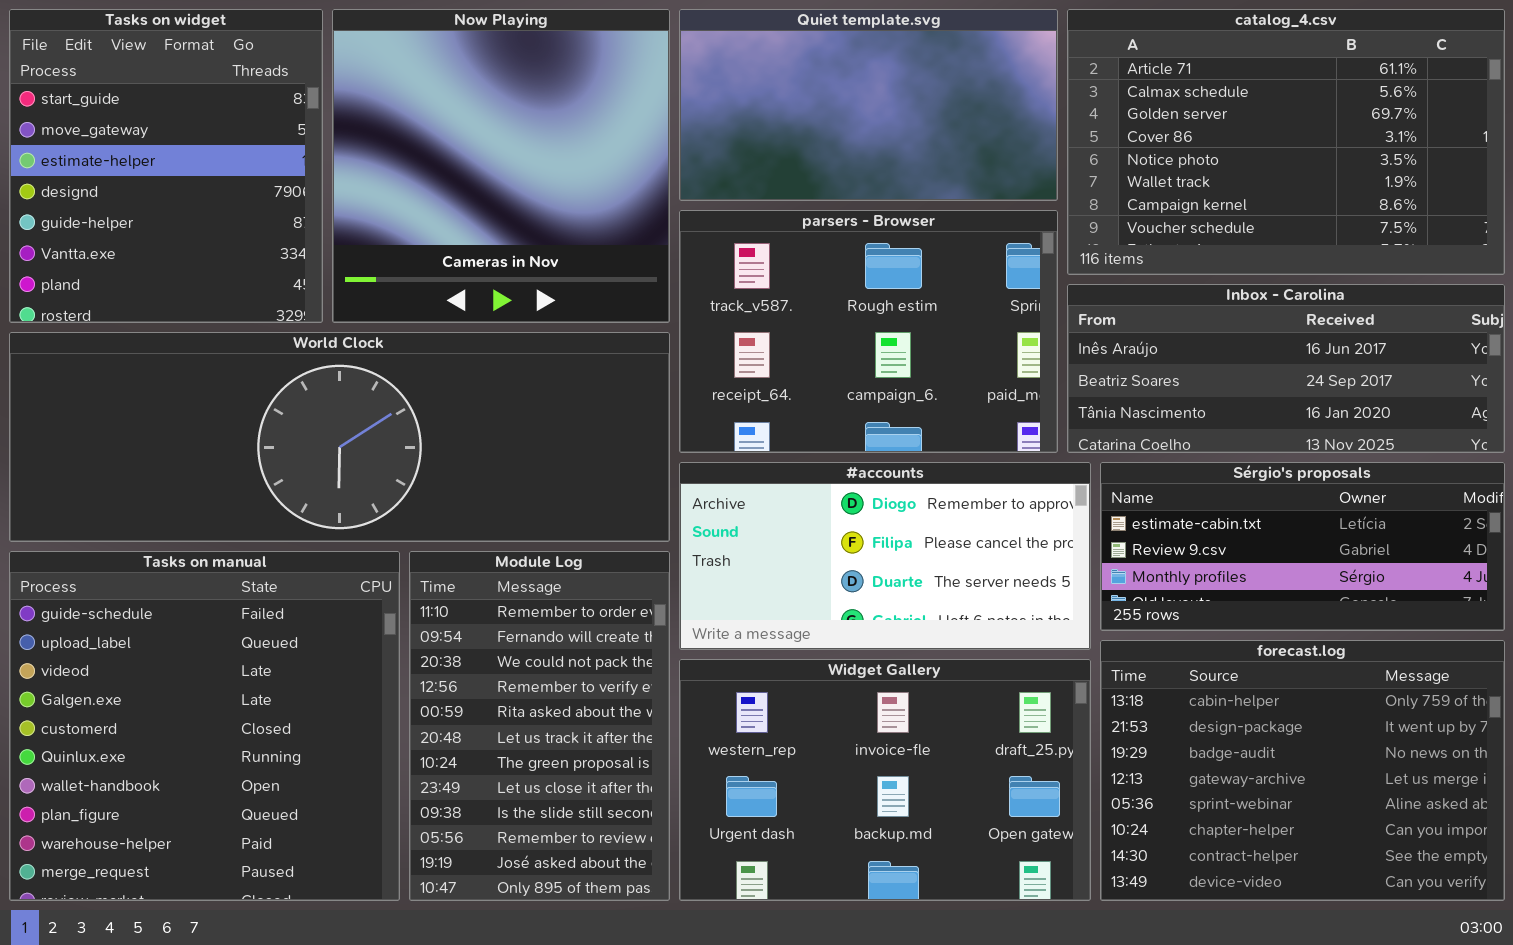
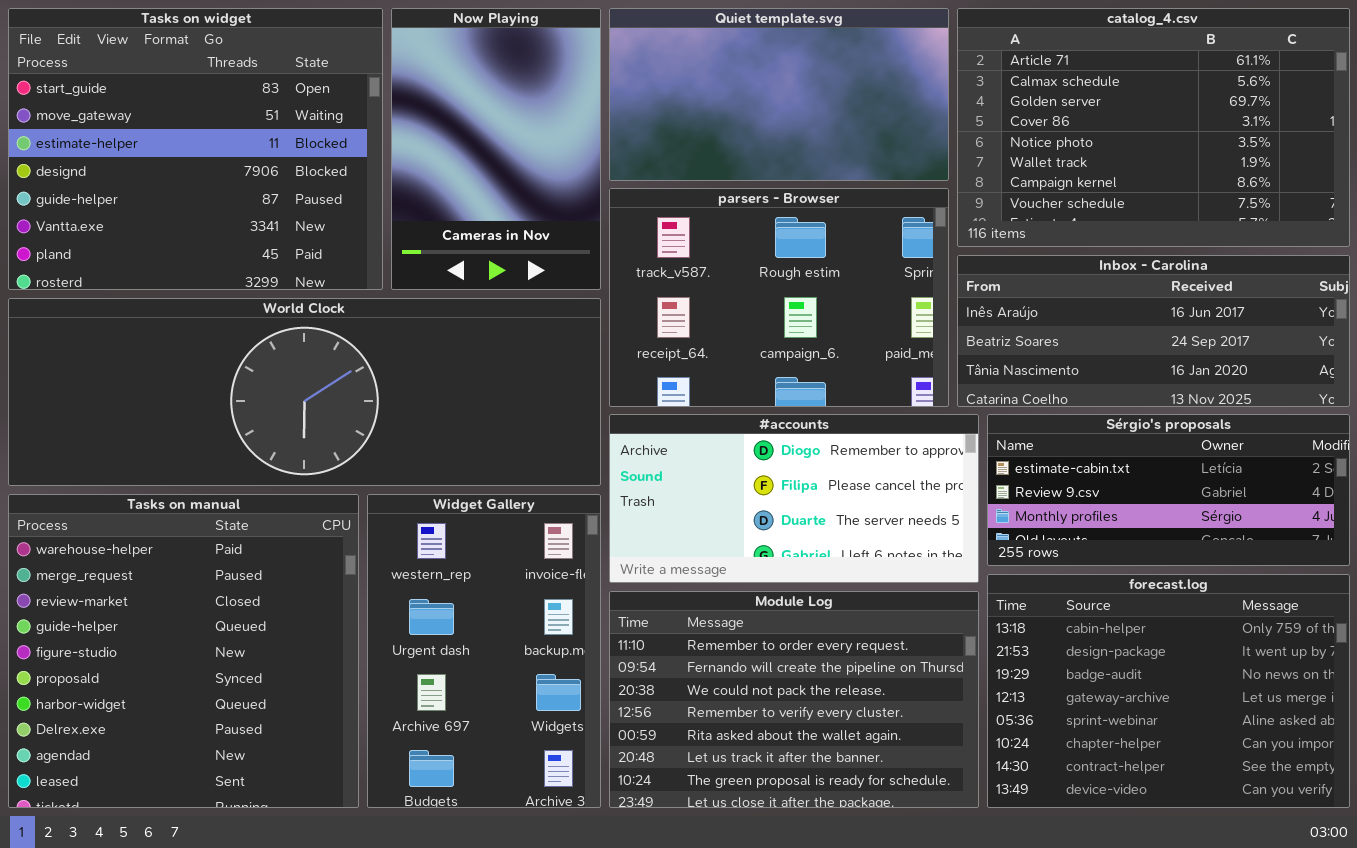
Tasks on widget: [9,9,323,323] -> [8,8,383,290], resized
Now Playing: [332,9,670,323] -> [391,8,601,290], resized
Tasks on manual: [9,551,400,901] -> [8,494,359,808], scrolled down 8 rows
Module Log: [409,551,670,901] -> [609,591,979,808], moved, resized
Widget Gallery: [679,659,1091,901] -> [367,494,601,808], moved, resized

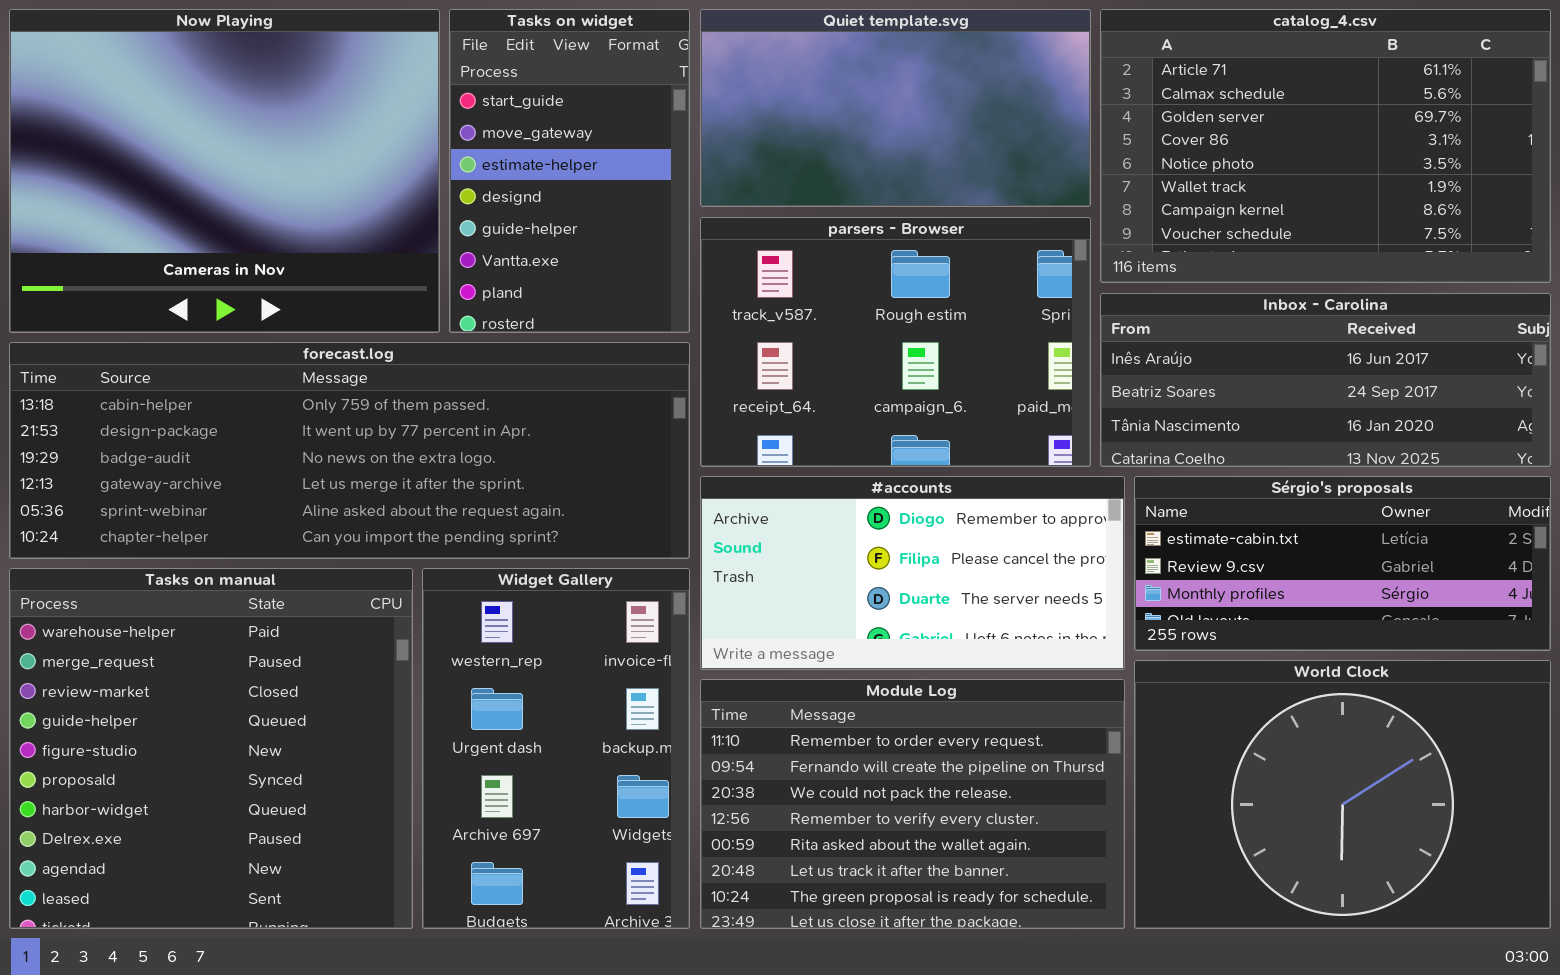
Tasks on widget: [8,8,383,290] -> [449,9,690,333], moved, resized
Now Playing: [391,8,601,290] -> [9,9,440,333], moved, resized
World Clock: [8,298,601,486] -> [1134,660,1551,929], moved, resized
forecast.log: [987,574,1350,808] -> [9,342,690,559], moved, resized

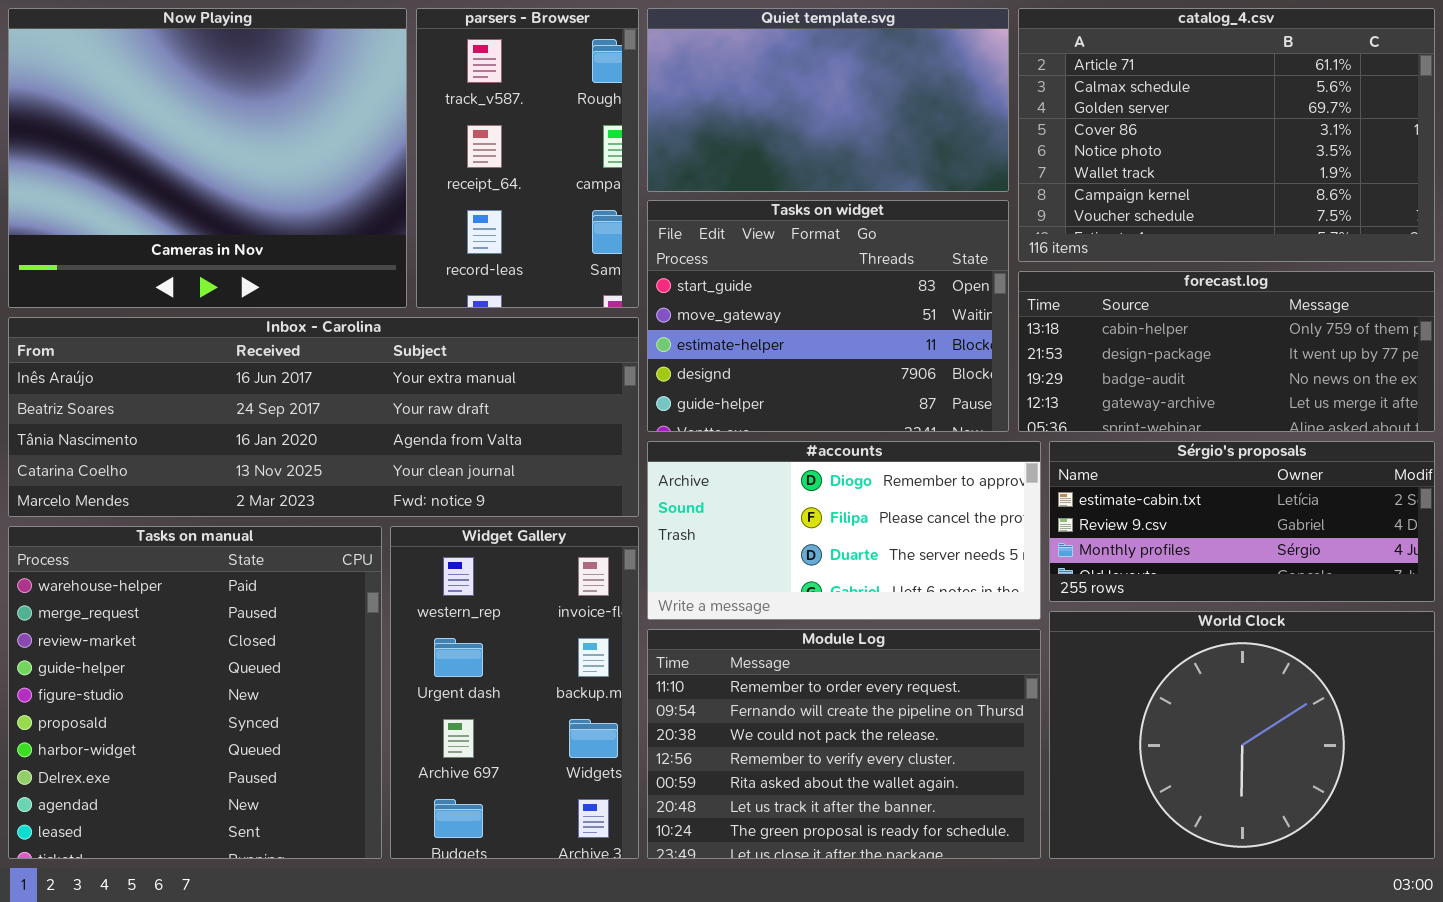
Tasks on widget: [449,9,690,333] -> [647,200,1009,432], moved, resized
parsers - Browser: [700,217,1091,467] -> [416,8,639,308], moved, resized
Inbox - Carolina: [1100,293,1551,467] -> [8,317,639,517], moved, resized
forecast.log: [9,342,690,559] -> [1018,271,1435,432], moved, resized

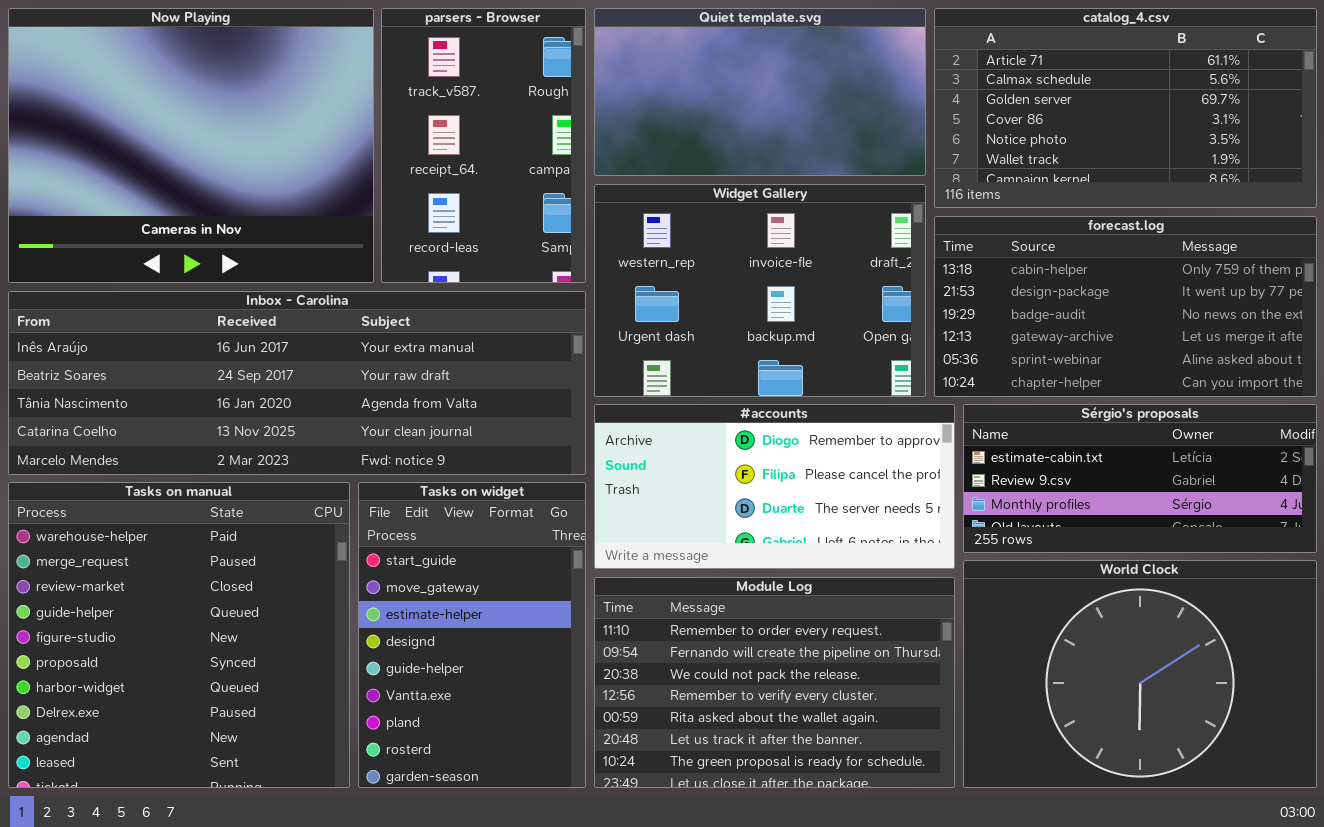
catalog_4.csv: [1018,8,1435,262] -> [934,8,1317,208], resized
Tasks on widget: [647,200,1009,432] -> [358,482,586,788], moved, resized
forecast.log: [1018,271,1435,432] -> [934,216,1317,397], resized
Widget Gallery: [390,526,639,859] -> [594,184,926,397], moved, resized

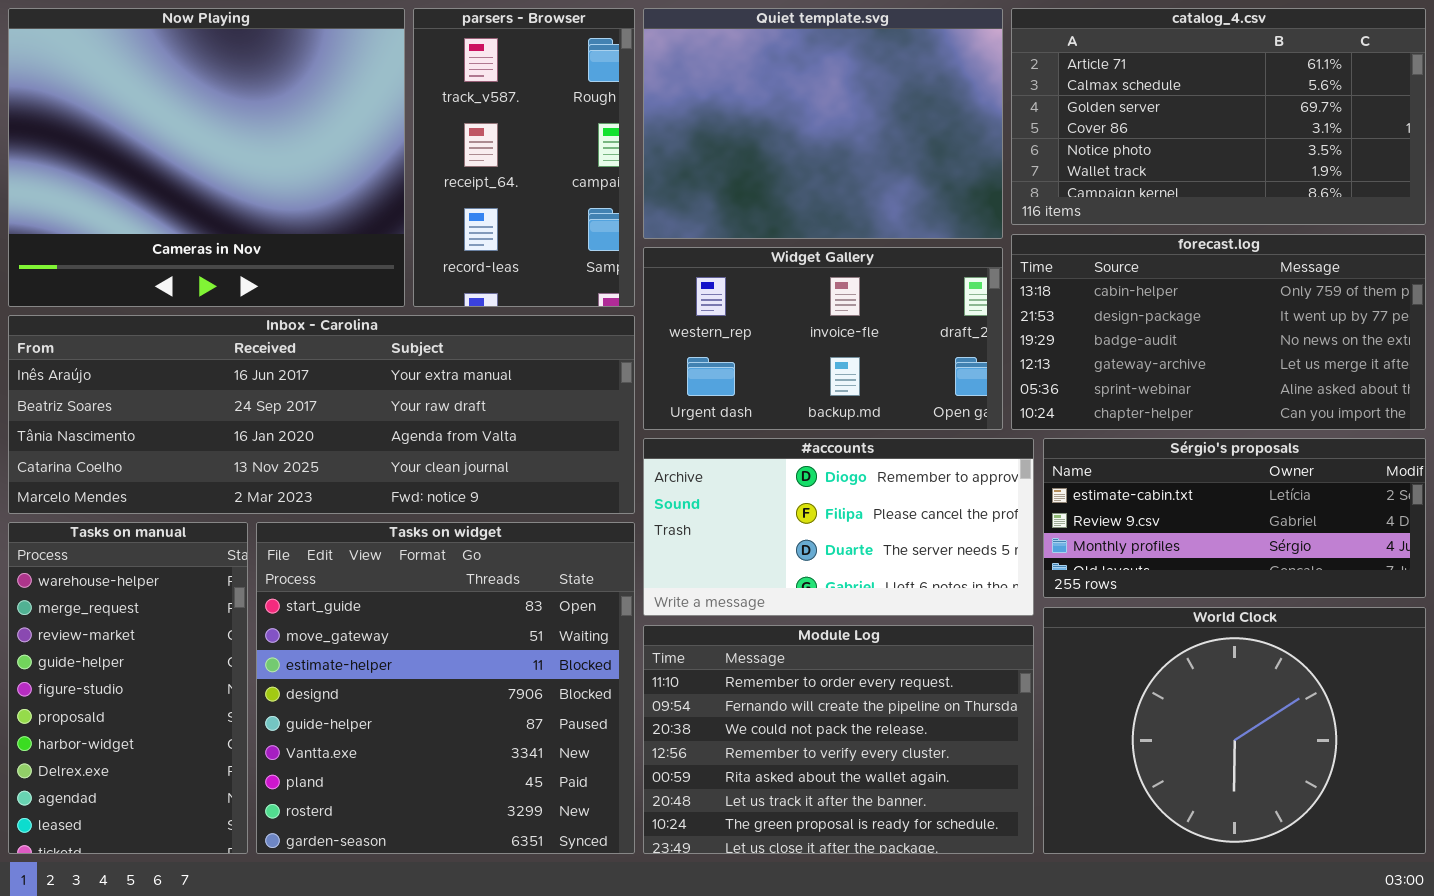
Quiet template.svg: [594,8,926,176] -> [643,8,1003,239], resized
Widget Gallery: [594,184,926,397] -> [643,247,1003,430], resized
Tasks on manual: [8,482,350,788] -> [8,522,248,854], resized
Tasks on widget: [358,482,586,788] -> [256,522,635,854], resized

